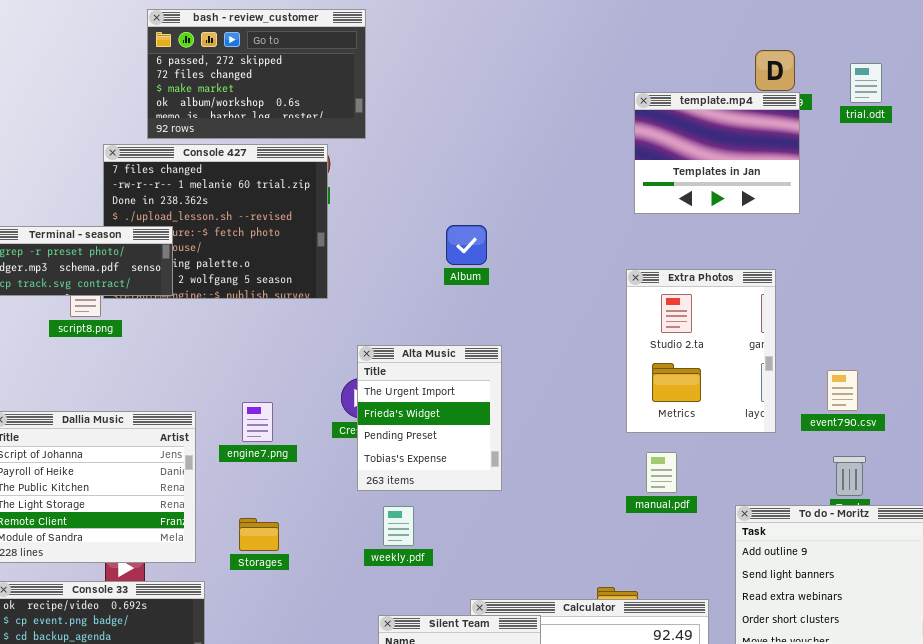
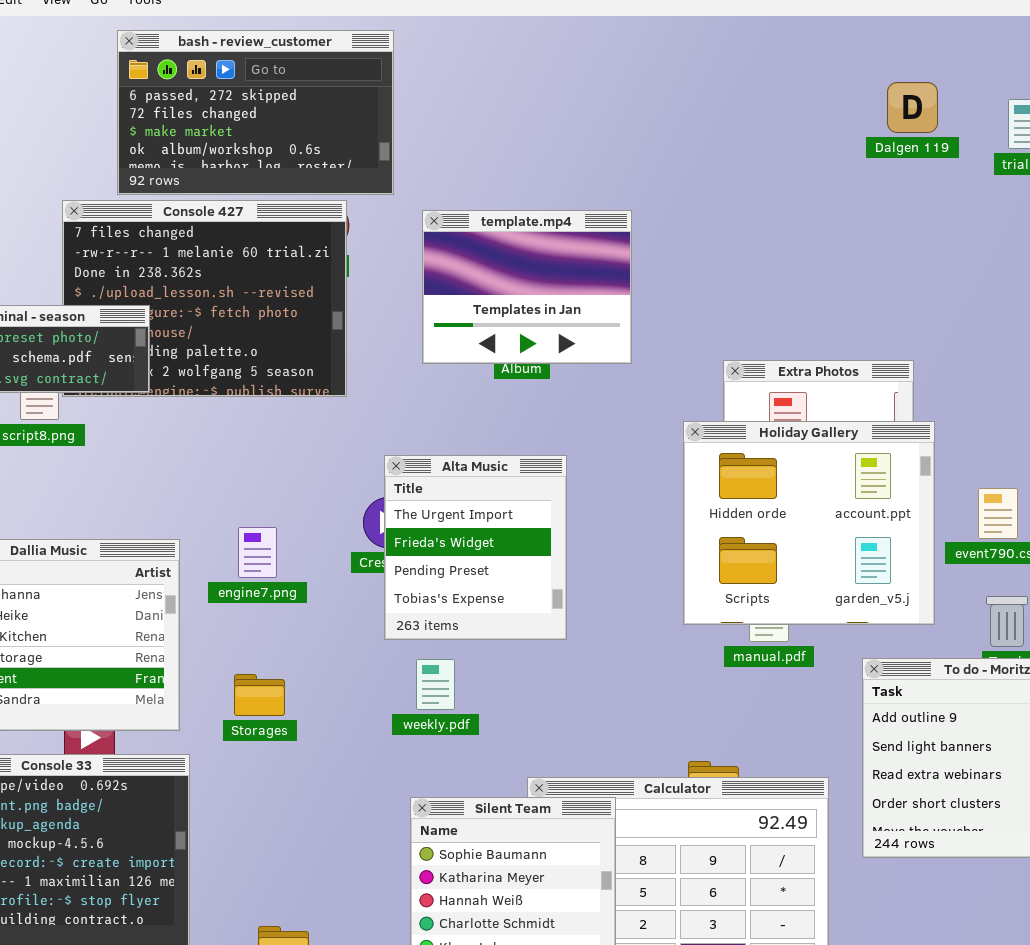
template.mp4: [634,92,800,214] -> [422,210,632,364], moved
Holiday Gallery: none -> [683,421,935,625], opened

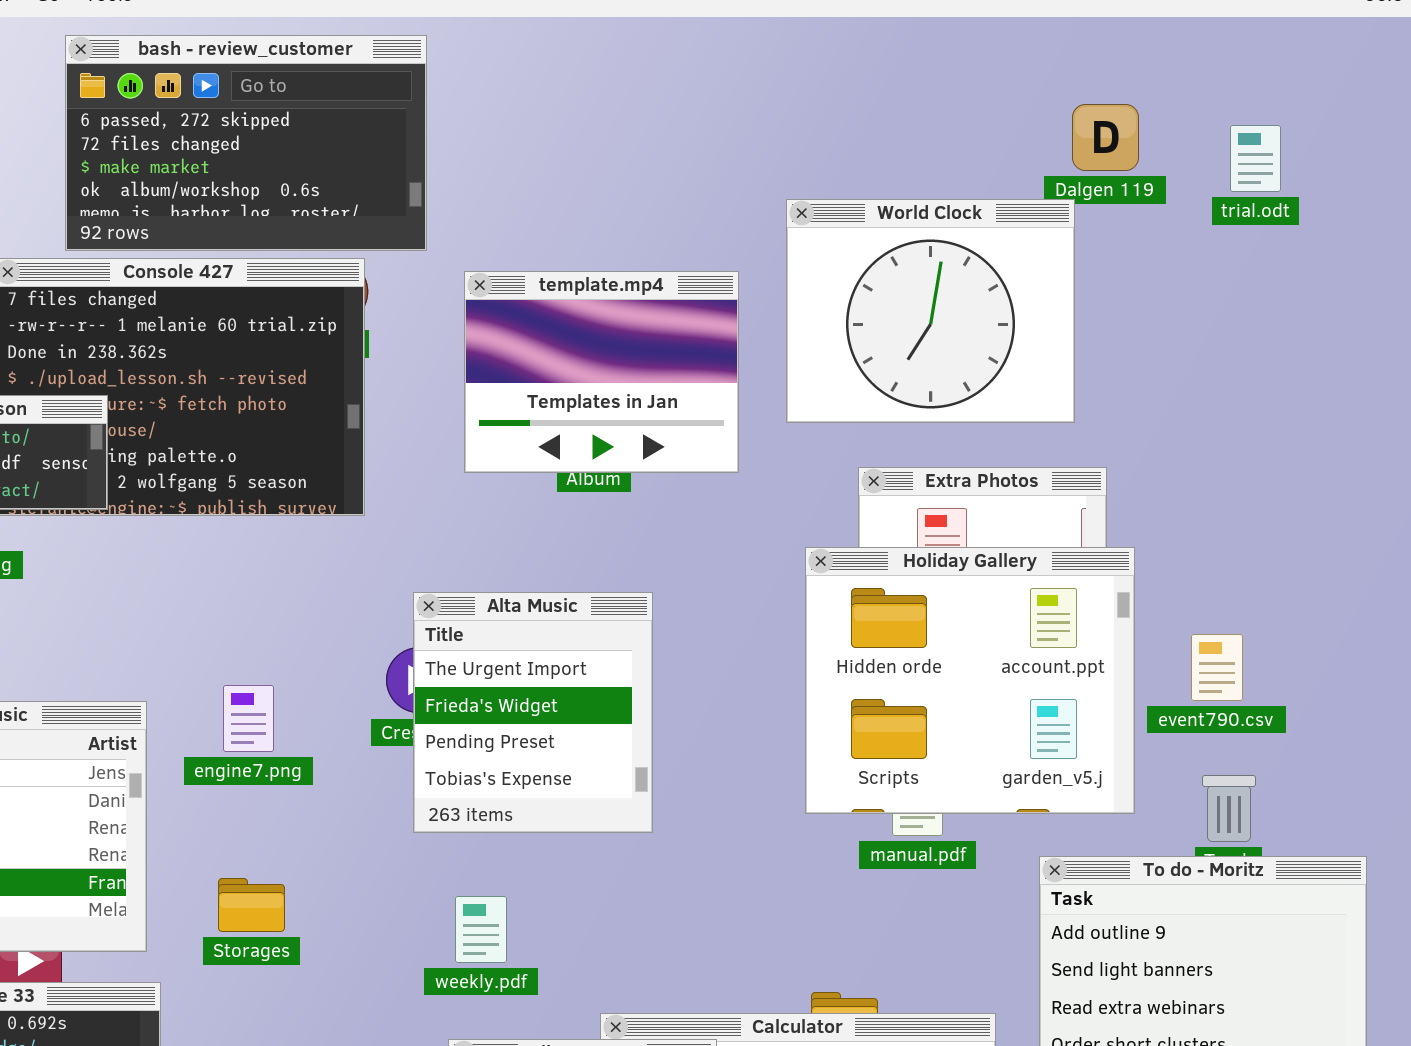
World Clock: none -> [786,199,1075,423], opened
weekly.pdf: [416,659,455,710] -> [455,896,507,963], moved

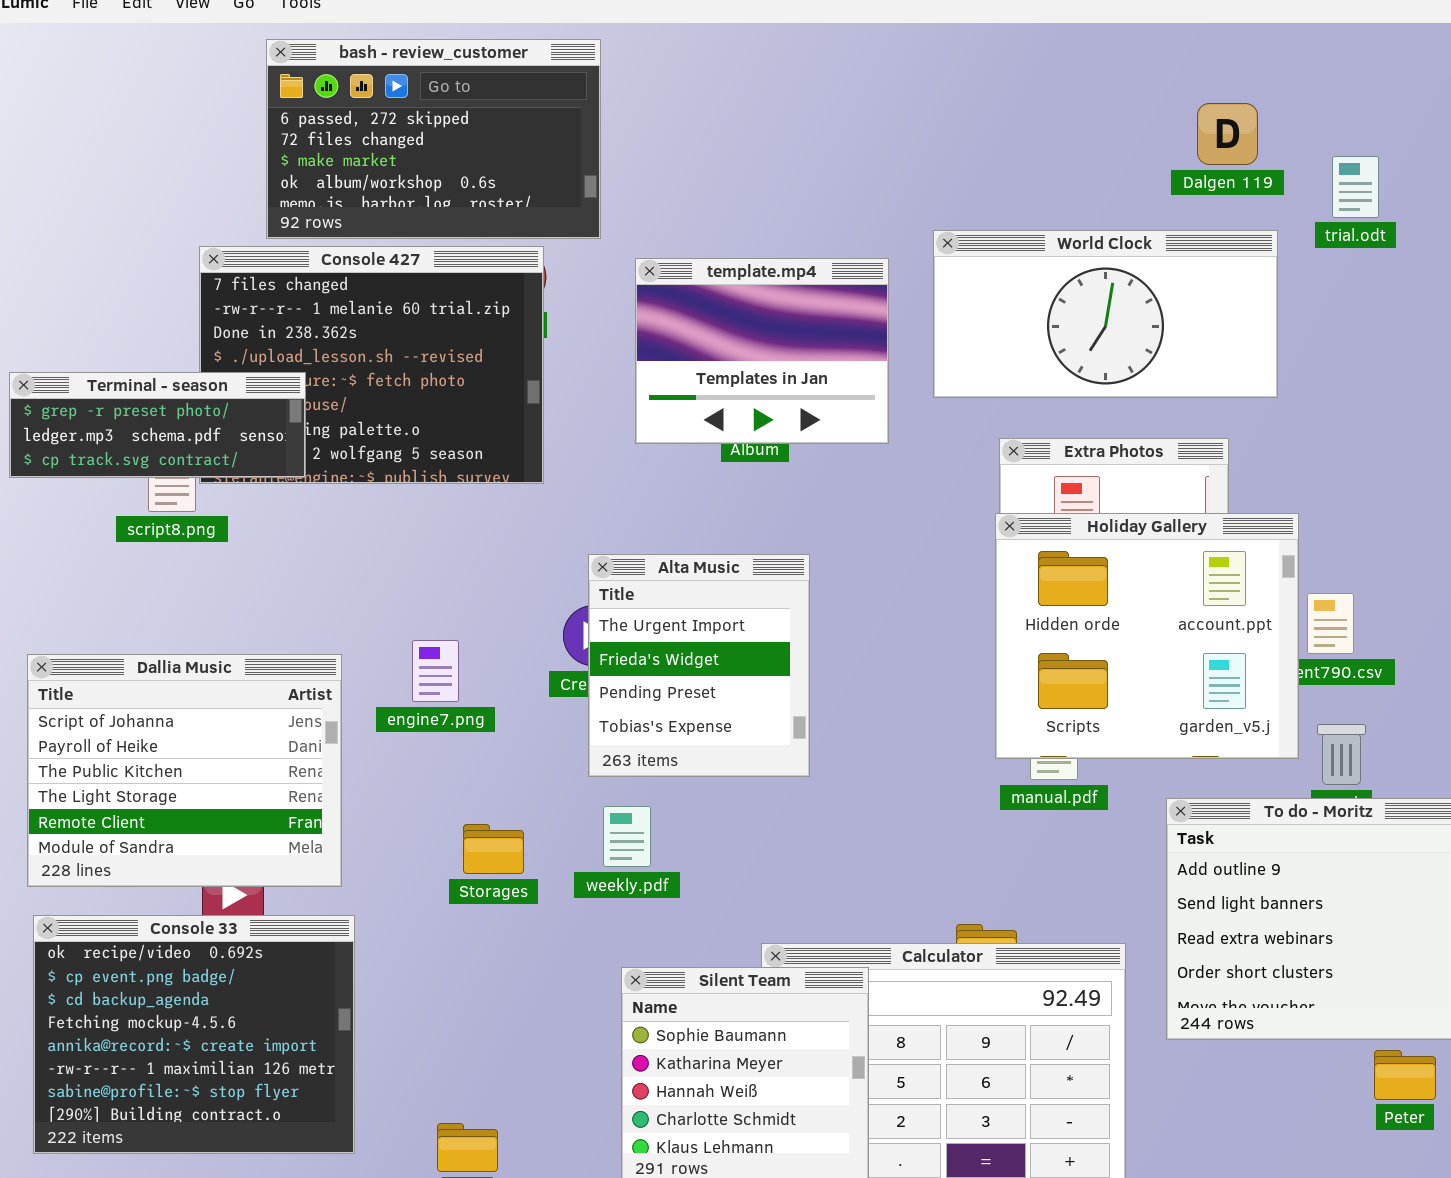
trial.odt: [1230,125,1281,192] -> [1332,156,1379,218], moved
World Clock: [786,199,1075,423] -> [933,230,1278,398], resized
Holiday Gallery: [805,547,1135,814] -> [995,513,1299,759], moved
Storages: [218,878,285,932] -> [463,824,524,874], moved
weekly.pdf: [455,896,507,963] -> [603,806,651,867], moved

